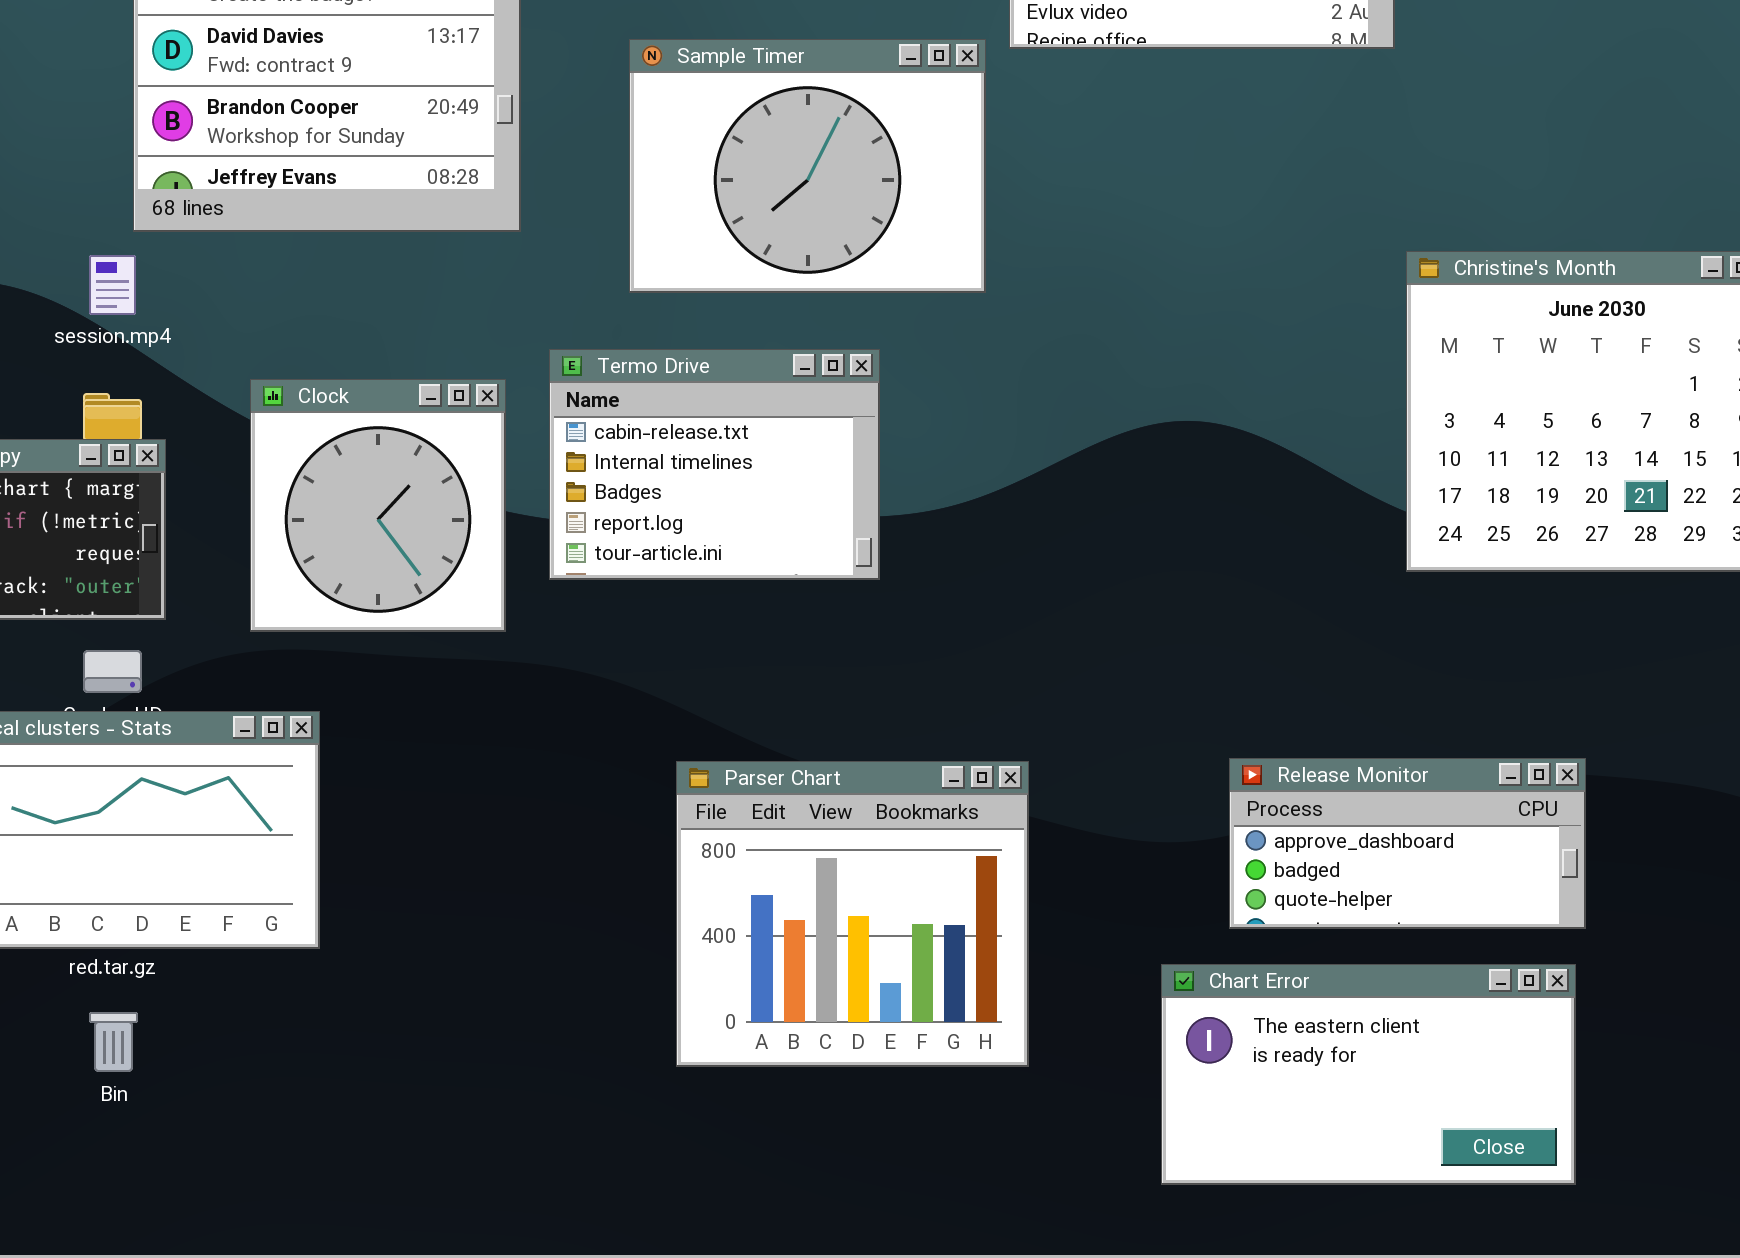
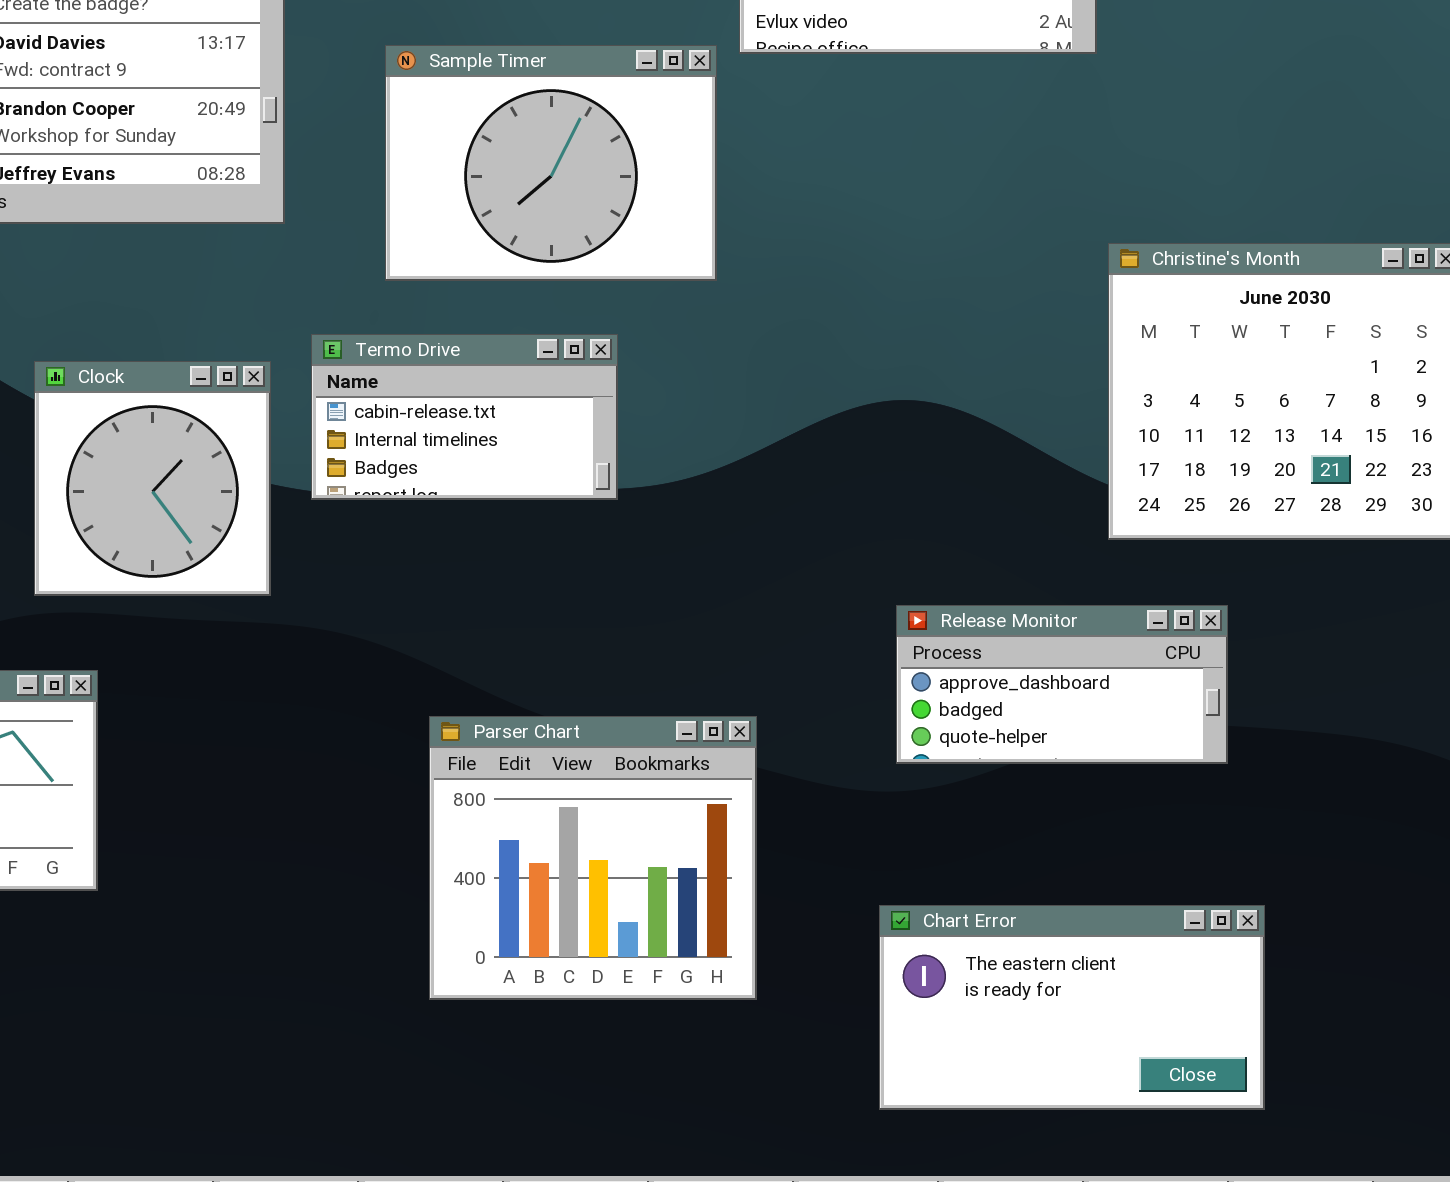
Termo Drive: [549,349,880,580] -> [311,334,618,500], resized
Release Monitor: [1229,758,1586,929] -> [896,605,1228,764], moved

